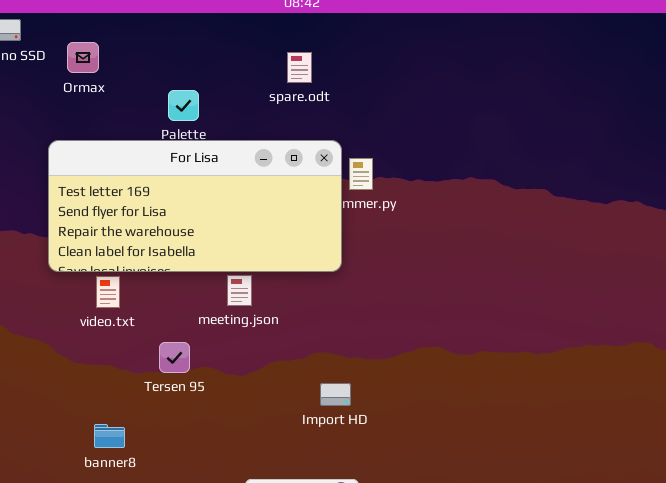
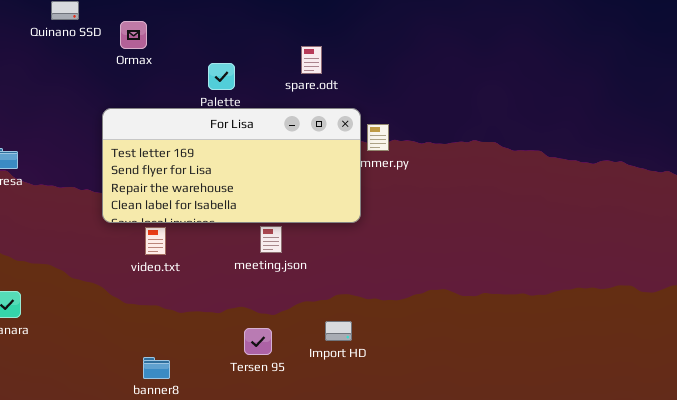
spare.odt: [287,52,312,83] -> [301,46,322,74], moved
Tersen 95: [159,342,190,373] -> [244,328,272,355], moved
Import HD: [320,383,351,406] -> [325,321,352,341], moved

